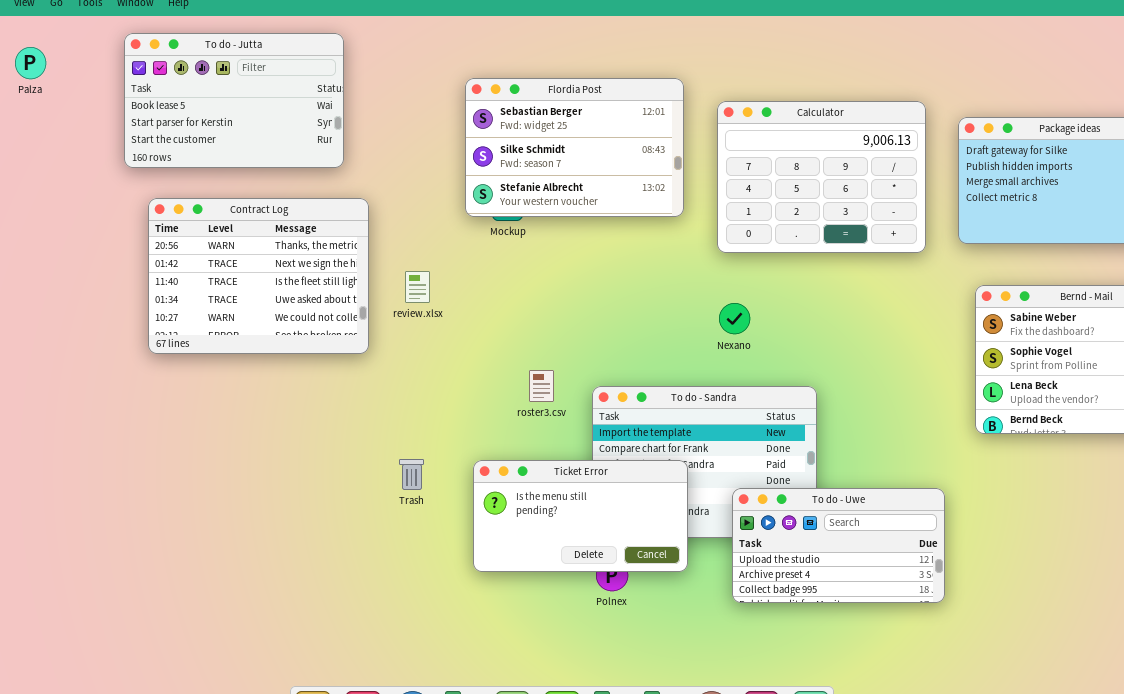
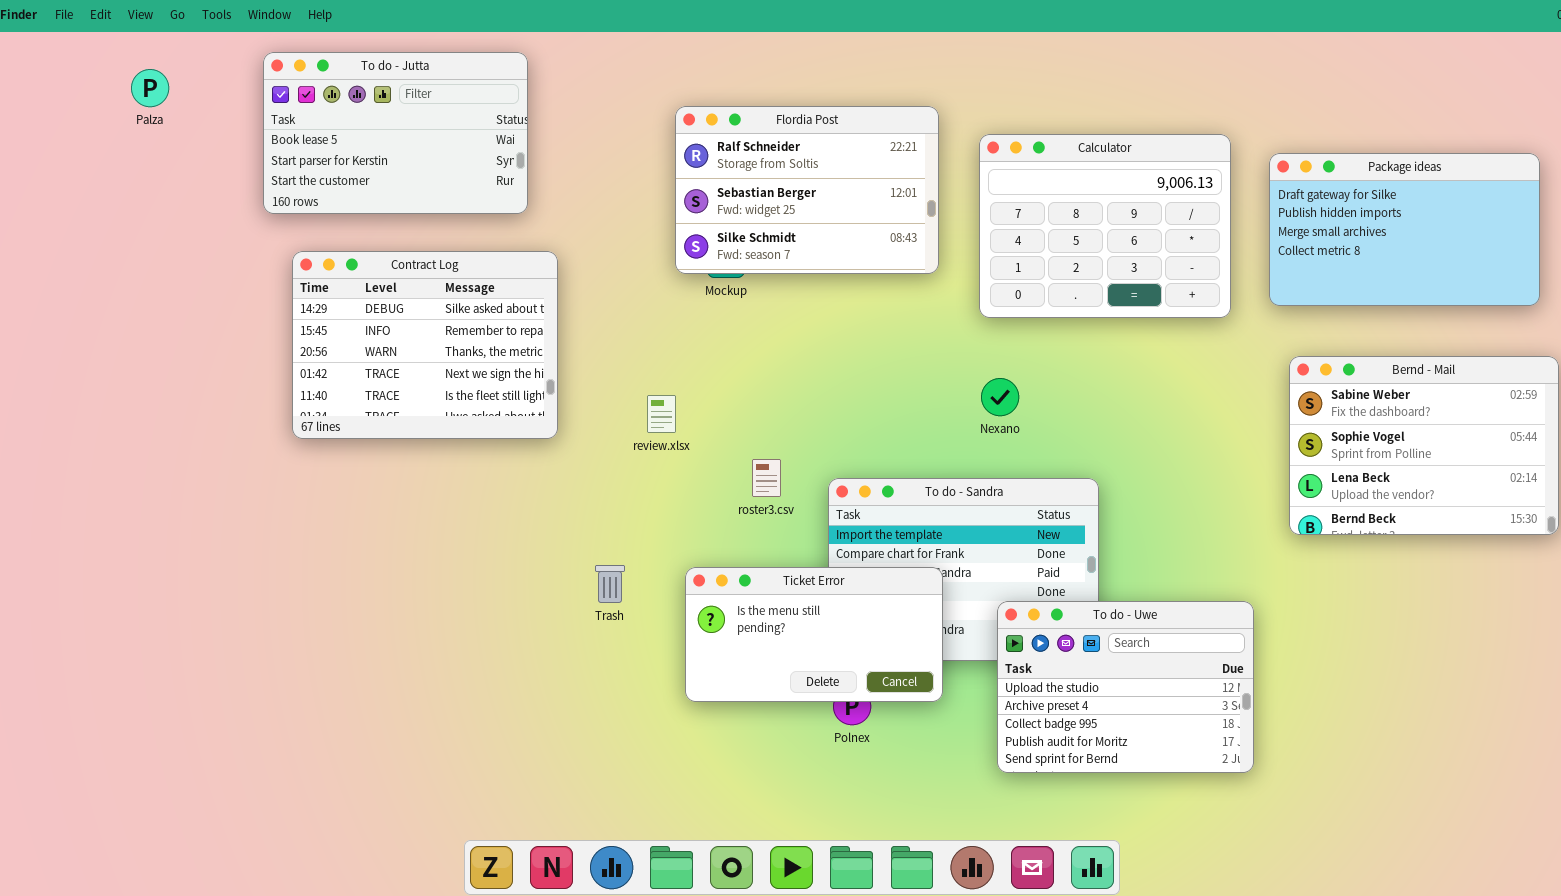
Flordia Post: [465,78,684,217] -> [675,106,939,274], scrolled up 1 row
Contract Log: [148,198,369,354] -> [292,251,558,439], scrolled up 2 rows
review.xlsx: [405,271,430,303] -> [647,395,676,433], moved
To do - Uwe: [732,488,945,603] -> [997,601,1254,773], resized

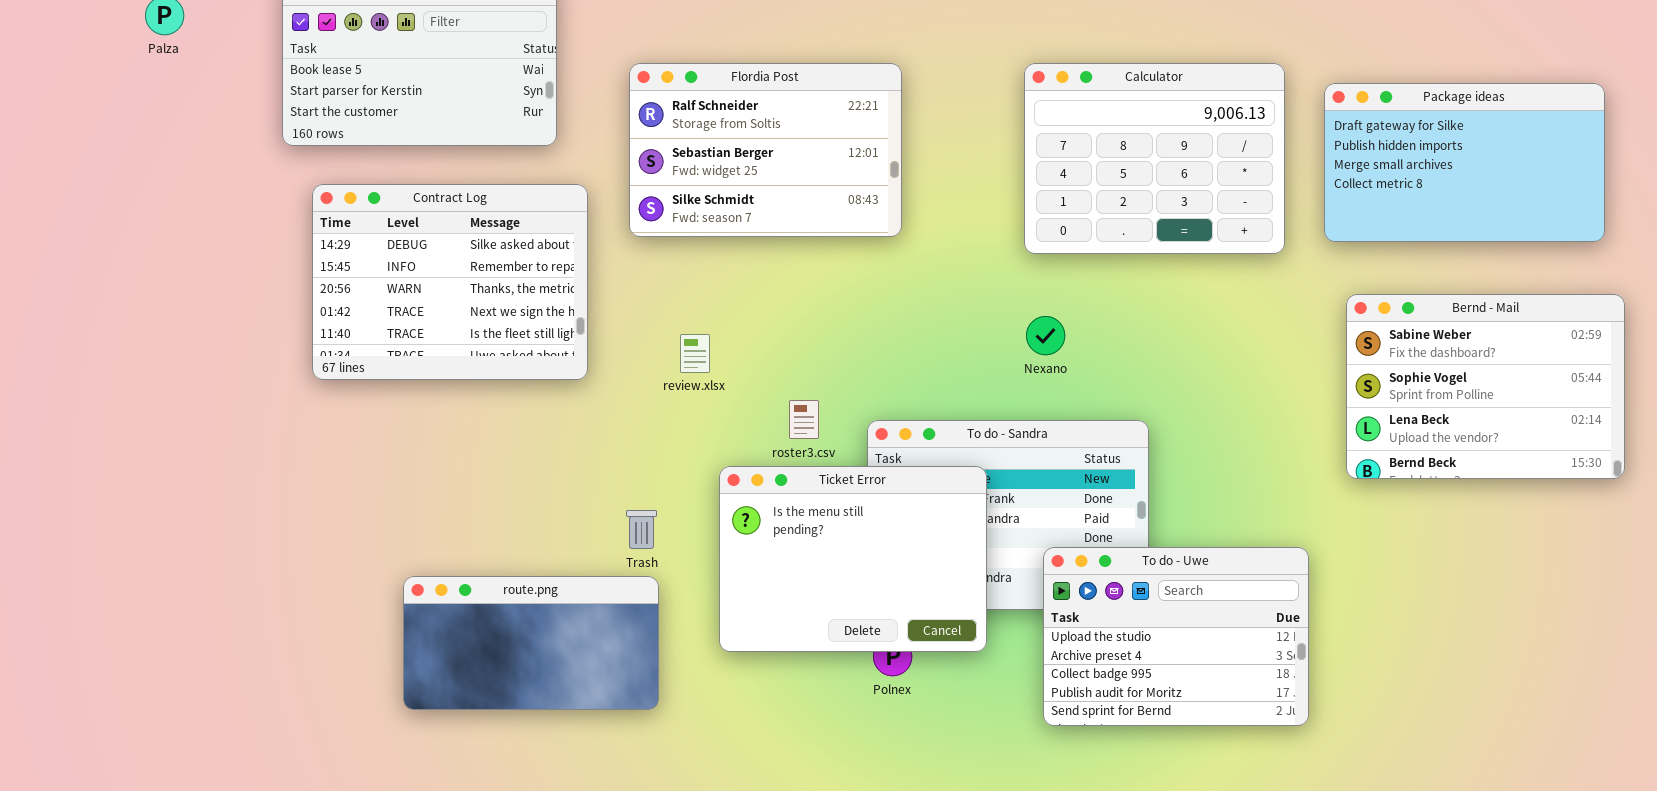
Flordia Post: [675,106,939,274] -> [629,63,902,237], moved
Ticket Error: [685,567,943,702] -> [719,466,987,652], resized
route.png: none -> [403,576,659,710], opened

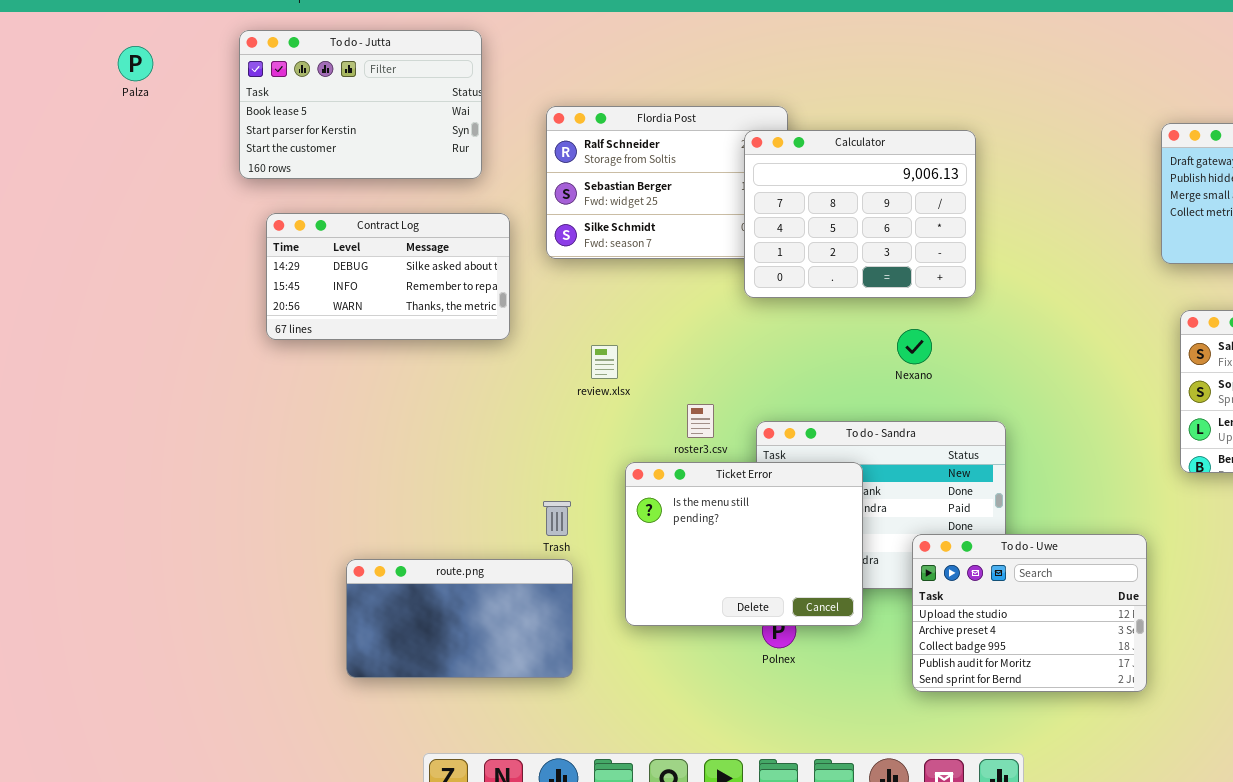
Calculator: [1024,63,1285,254] -> [744,130,976,298], moved
Contract Log: [312,184,588,380] -> [266,213,510,340], resized

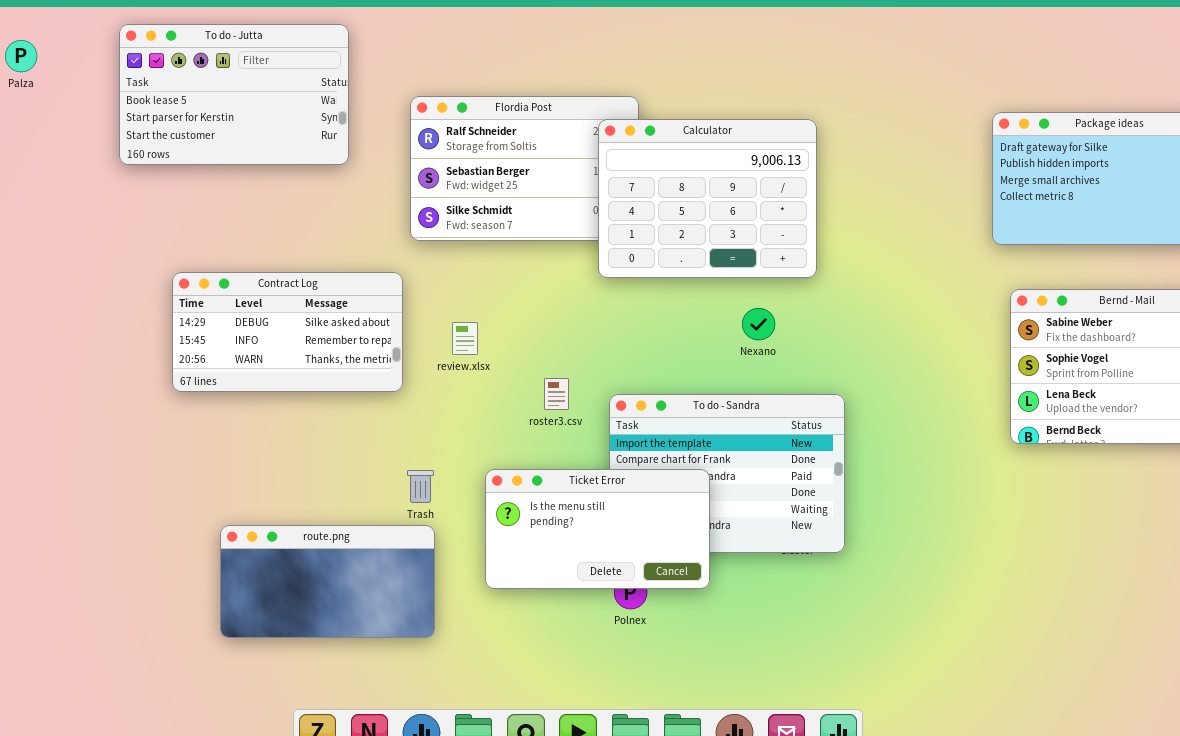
Contract Log: [266,213,510,340] -> [172,272,403,392], moved
Ticket Error: [625,462,863,626] -> [485,469,710,589], resized
To do - Uwe: [912,534,1147,692] -> none, closed

